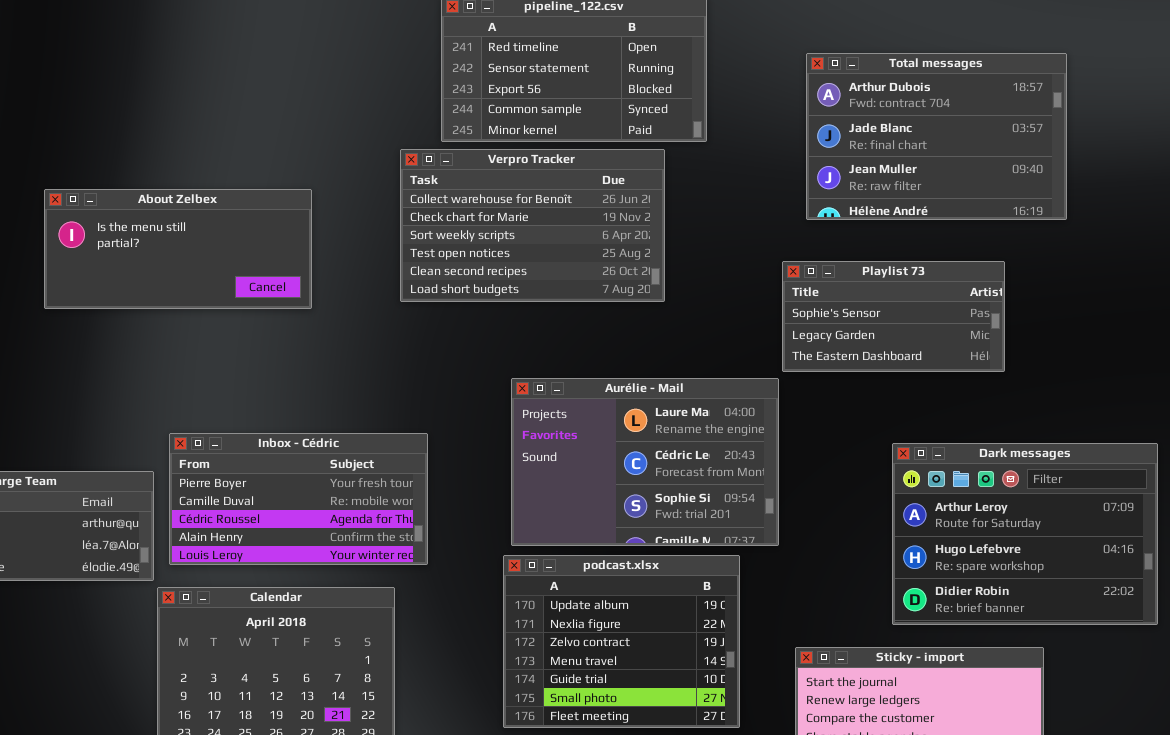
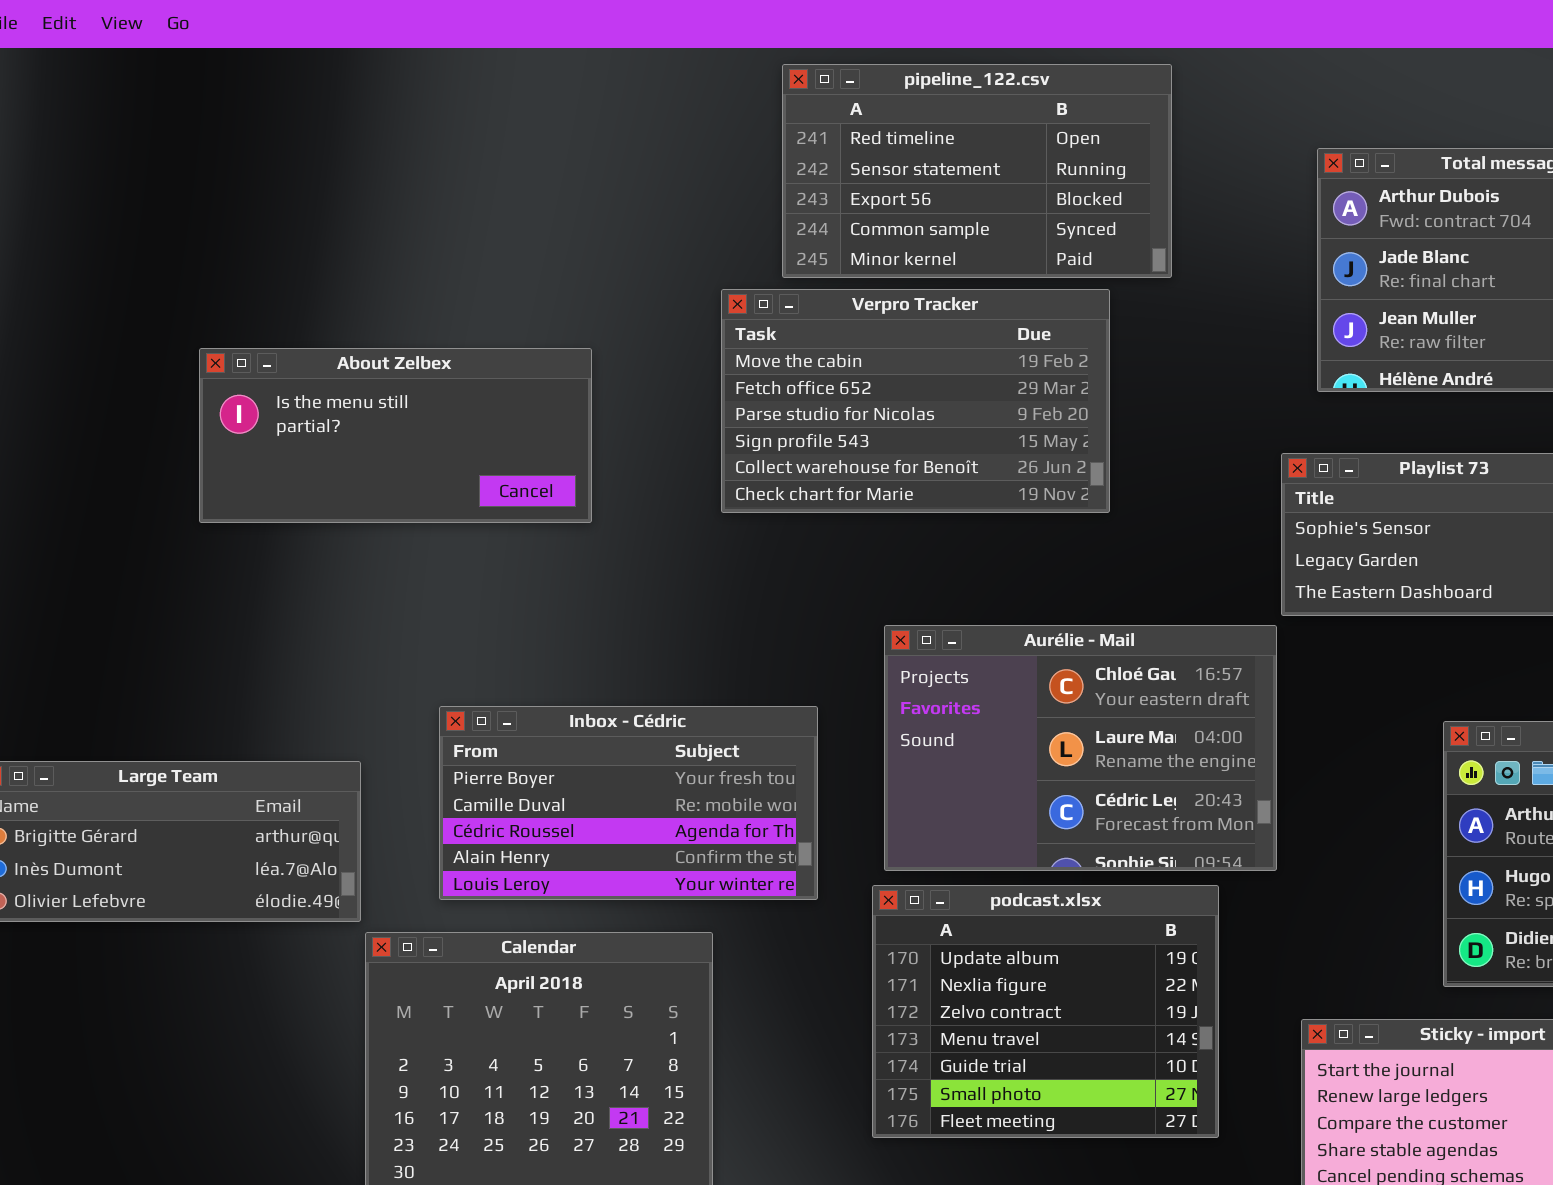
Verpro Tracker: [400,149,665,302] -> [721,289,1110,513], scrolled up 4 rows
Aurélie - Mail: [511,378,779,546] -> [884,625,1277,871], scrolled up 1 row
Inbox - Cédric: [169,433,428,565] -> [439,706,818,900], moved

